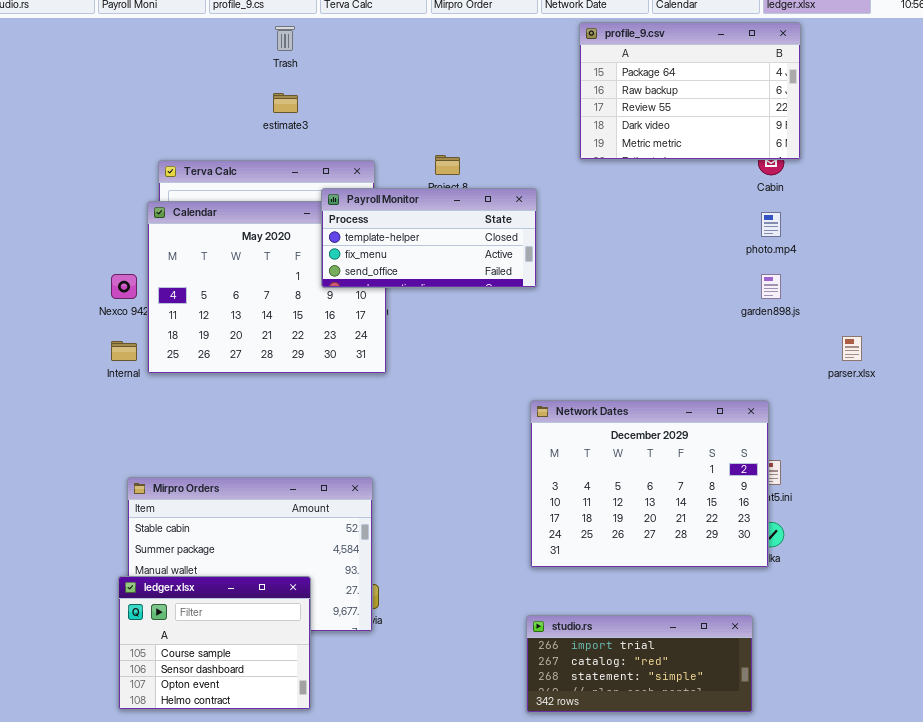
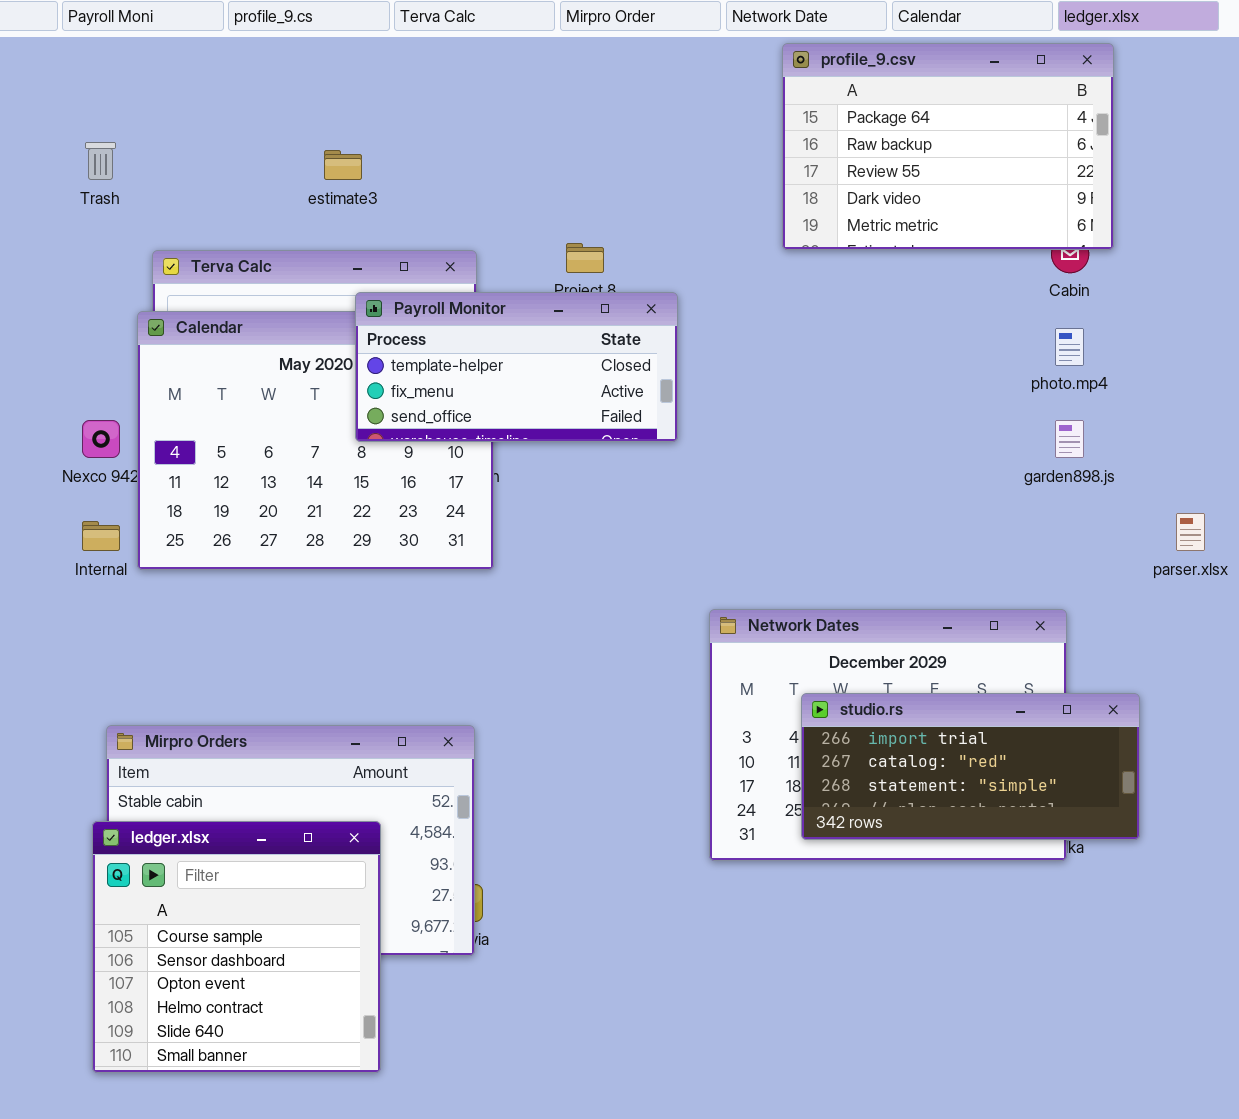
Trash: [275,26,295,51] -> [85,142,116,180], moved
Payroll Monitor: [321,188,537,288] -> [355,292,678,442], moved
ledger.xlsx: [118,576,311,710] -> [92,821,381,1073], resized
studio.rs: [526,615,753,713] -> [801,693,1140,840], moved

